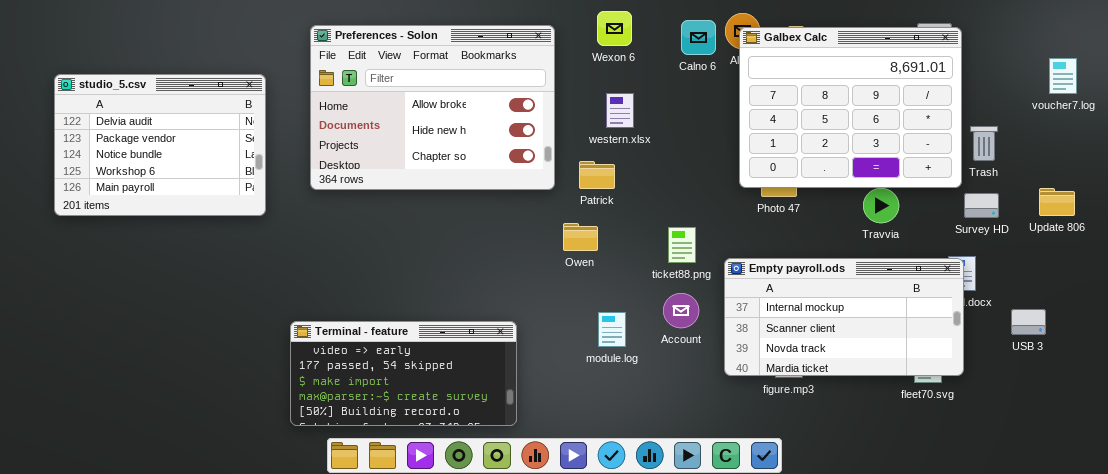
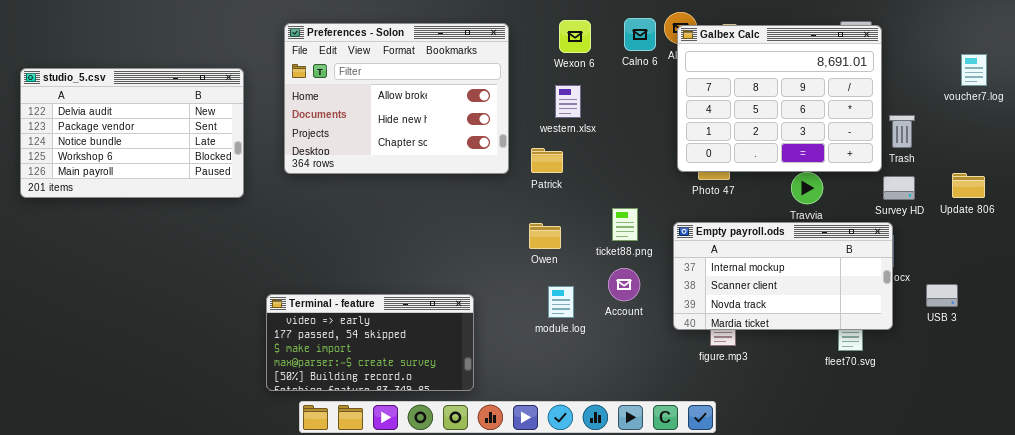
Wexon 6: [597,11,632,46] -> [559,20,591,53], moved
studio_5.csv: [54,74,266,216] -> [20,68,244,198], resized
Owen: [563,223,598,251] -> [529,223,561,249], moved
Empty payroll.ods: [724,258,964,376] -> [673,222,893,330], moved

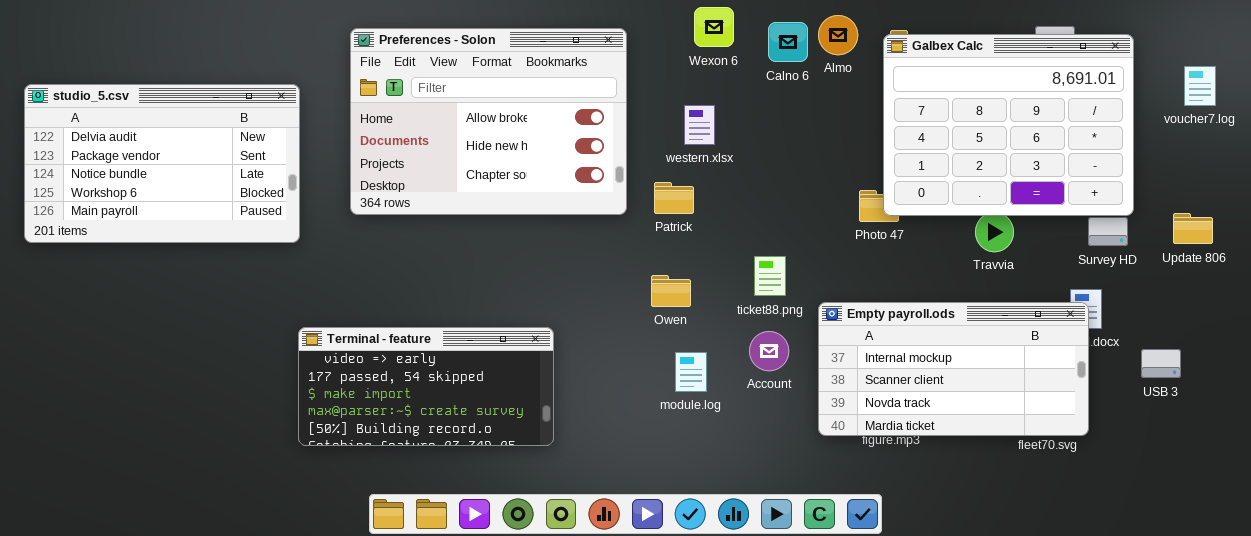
Wexon 6: [559,20,591,53] -> [694,7,734,47], moved
Galbex Calc: [677,25,882,172] -> [883,34,1134,216], moved
Empty payroll.ods: [673,222,893,330] -> [818,302,1089,436], moved
Terminal - feature: [266,294,474,391] -> [298,327,554,446], moved

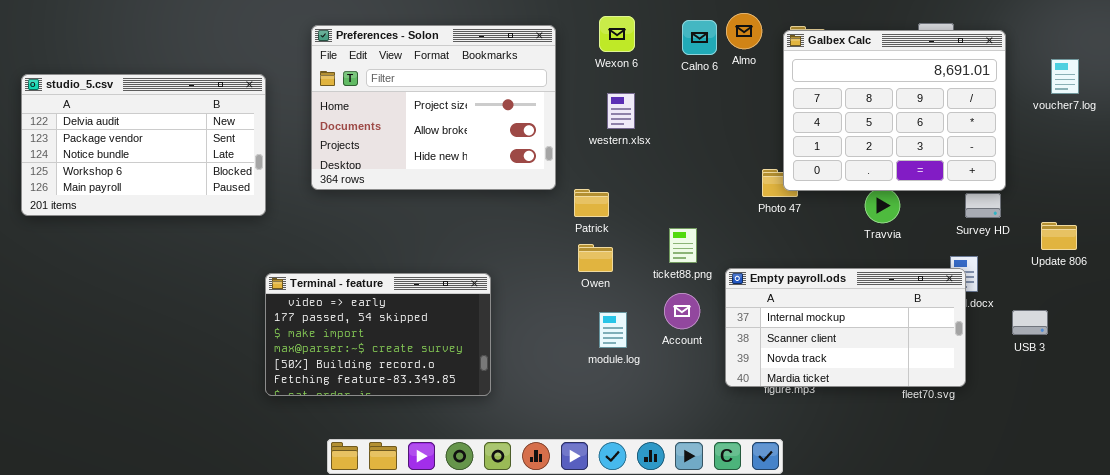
Wexon 6: [694,7,734,47] -> [599,16,635,52], moved
Preferences - Solon: [350,28,627,215] -> [311,25,556,190], scrolled up 1 row
Patrick: [654,182,694,214] -> [574,189,609,217], moved
Update 806: [1173,213,1213,244] -> [1041,222,1077,250], moved
Terminal - feature: [298,327,554,446] -> [265,273,491,396], resized

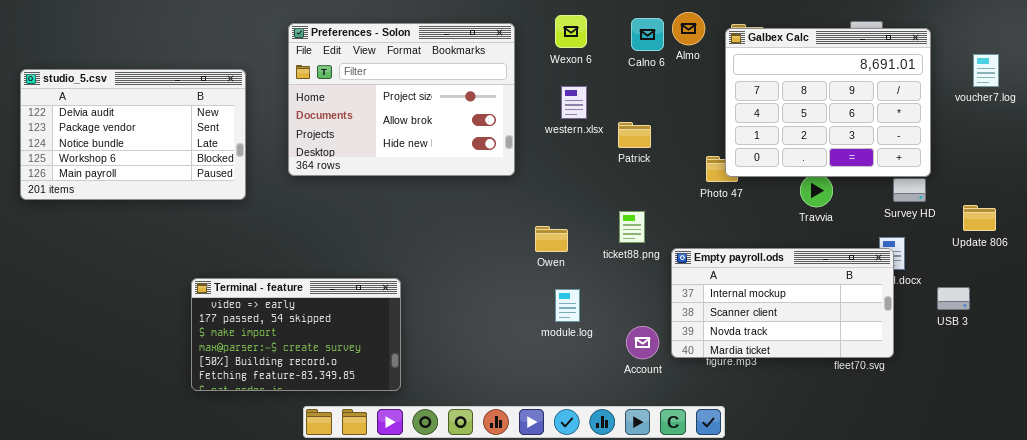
Patrick: [574,189,609,217] -> [618,122,651,148], moved
Terminal - feature: [265,273,491,396] -> [191,278,401,391], moved
Account: [664,293,700,329] -> [626,326,659,359], moved

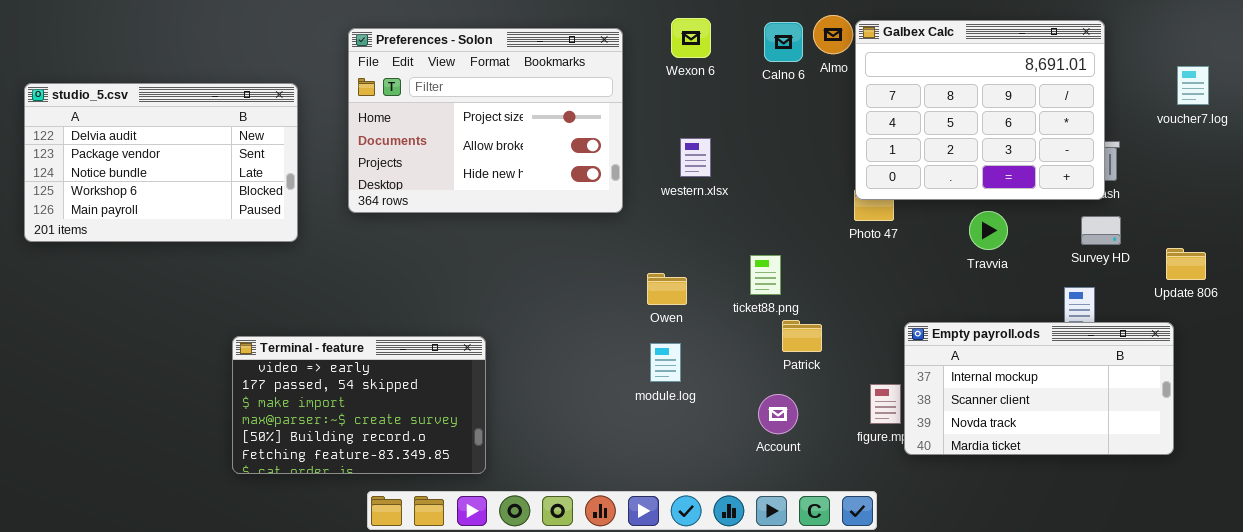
Galbex Calc: [725,28,931,177] -> [855,20,1105,200], moved
western.xlsx: [561,86,587,119] -> [680,138,711,177], moved
Patrick: [618,122,651,148] -> [782,320,822,352], moved
Empty payroll.ods: [671,248,894,358] -> [904,322,1174,455], moved
module.log: [555,289,580,322] -> [650,343,681,382], moved

